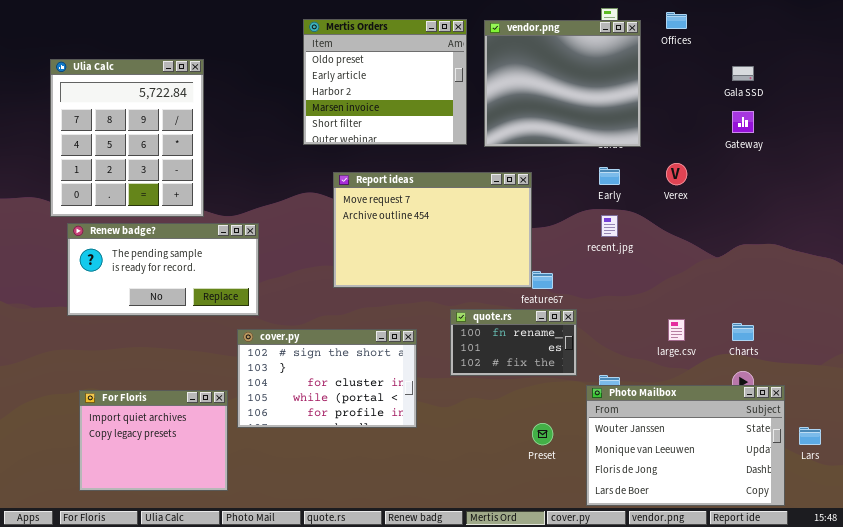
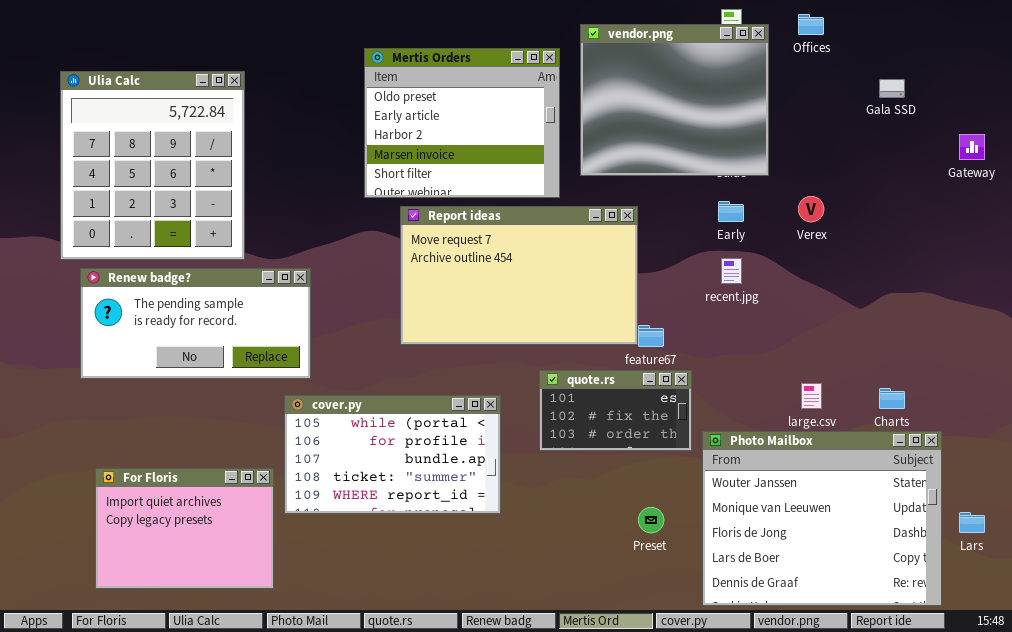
Mertis Orders: [303,19,467,145] -> [364,48,560,198], moved
Gateway: [732,111,754,133] -> [959,134,985,160], moved
quote.rs: [450,309,577,376] -> [539,370,692,451], scrolled down 1 row
cover.py: [237,329,417,428] -> [284,395,501,514], scrolled down 3 rows
Photo Mailbox: [586,385,785,506] -> [702,431,942,606], resized

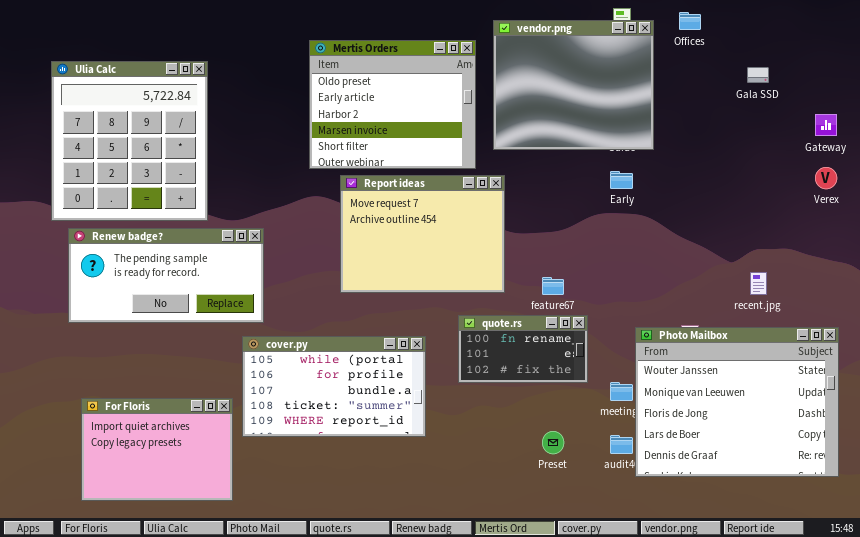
Verex: [798,196,824,222] -> [815,167,837,189], moved
Report ideas: [400,206,638,345] -> [340,175,505,293], resized
recent.jpg: [721,258,742,284] -> [750,272,767,295], moved
quote.rs: [539,370,692,451] -> [458,315,588,383], scrolled up 1 row
Photo Mailbox: [702,431,942,606] -> [635,327,839,477], moved

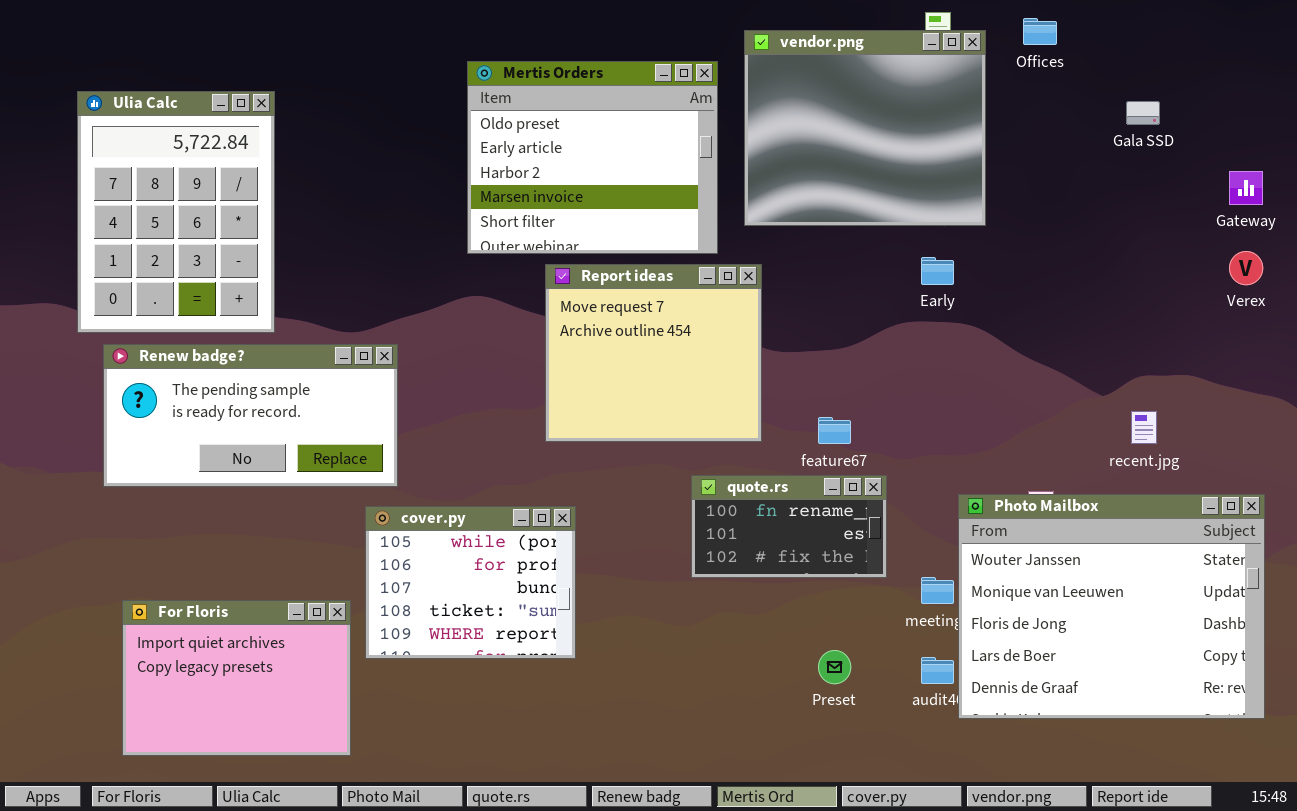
Ulia Calc: [51,61,208,221] -> [77,91,275,333], resized
Report ideas: [340,175,505,293] -> [545,264,762,442], resized
cover.py: [242,336,426,437] -> [365,506,576,659], resized

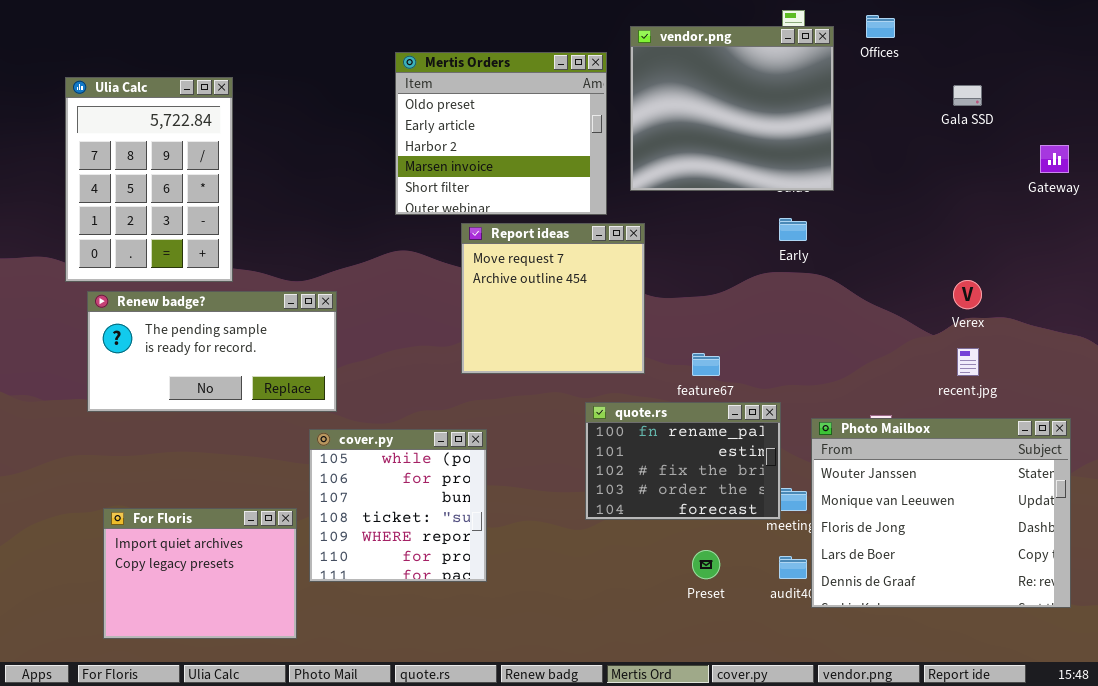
Verex: [1229,251,1263,285] -> [953,280,982,309], moved
quote.rs: [691,475,887,578] -> [585,402,781,520], resized
cover.py: [365,506,576,659] -> [309,429,487,582], resized

